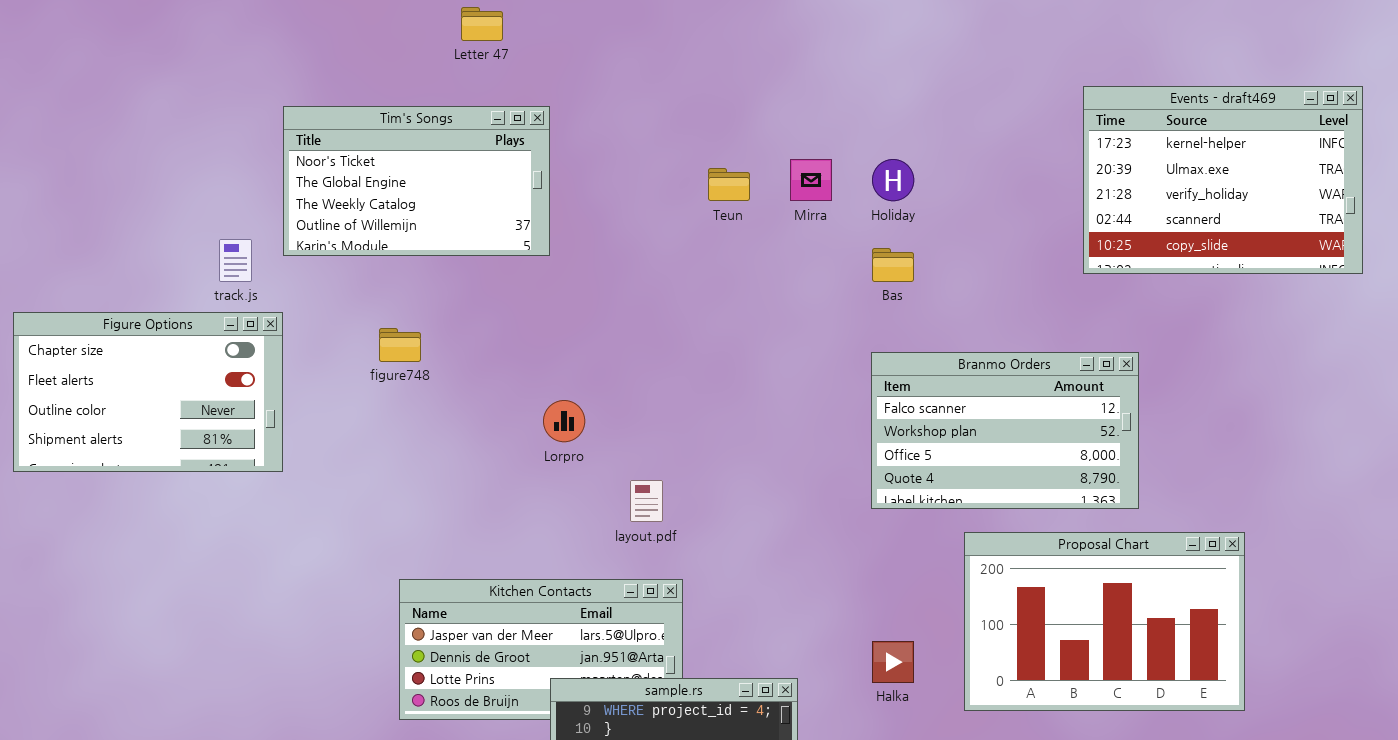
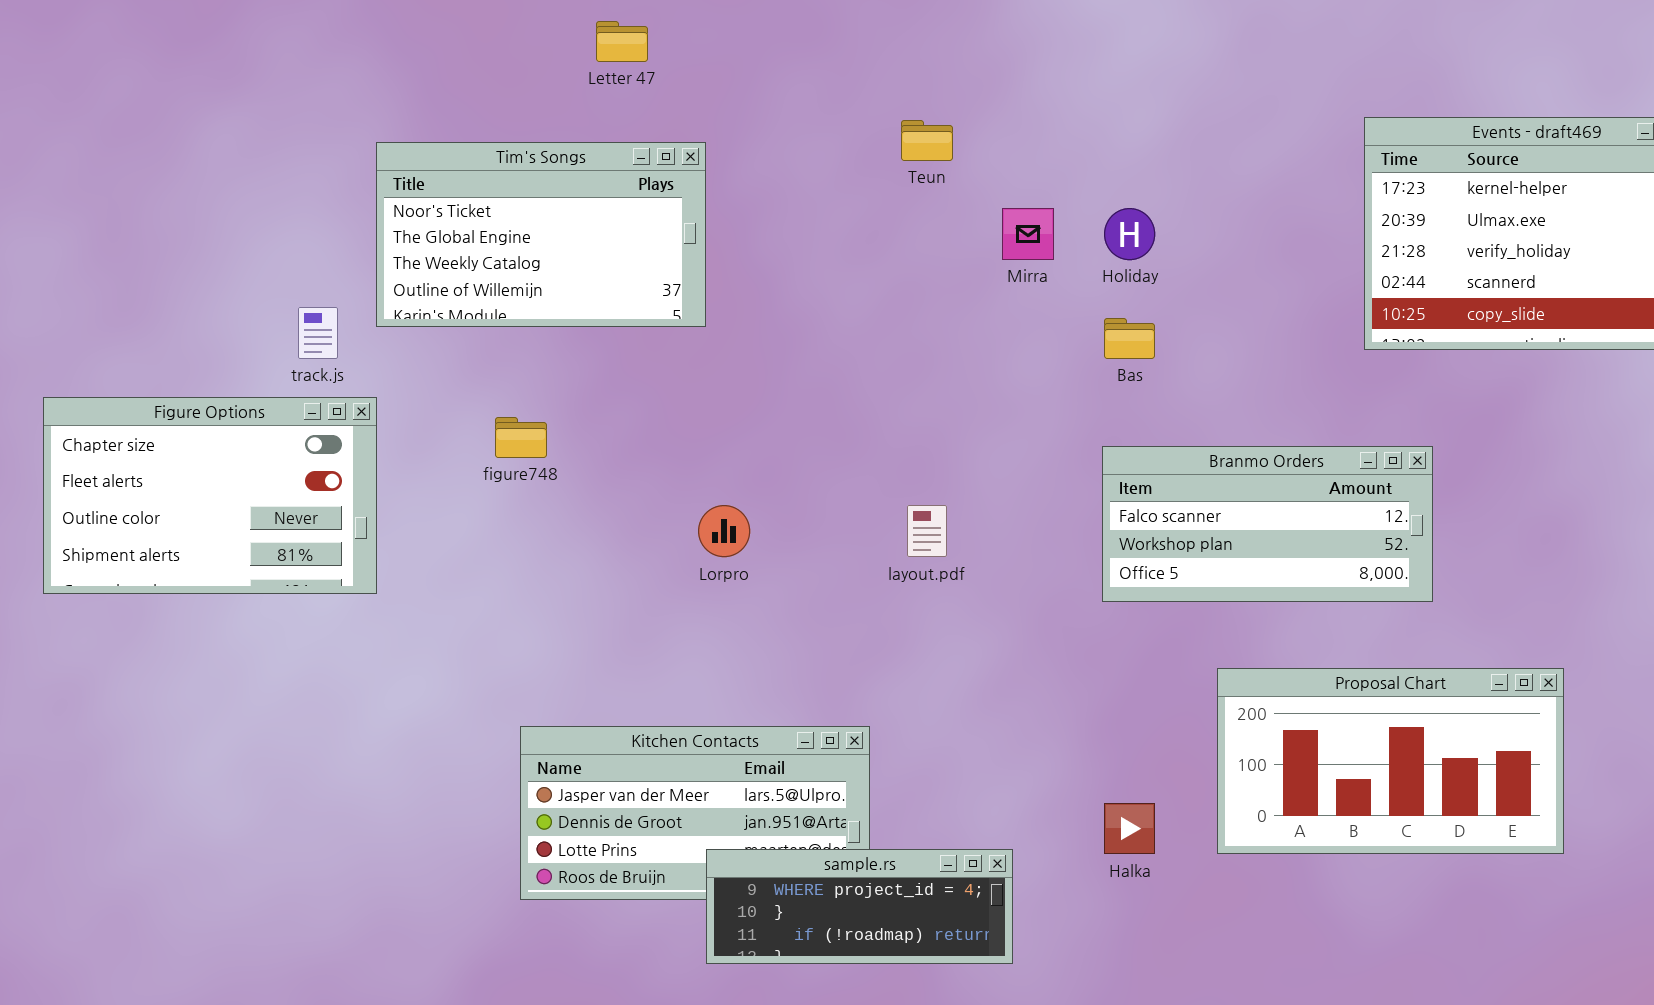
Teun: [708,168,750,201] -> [901,120,953,161], moved
Branmo Orders: [871,352,1139,509] -> [1102,446,1433,602], resized
layout.pdf: [630,480,663,522] -> [907,505,947,557], moved
Proposal Chart: [964,532,1245,711] -> [1217,668,1564,854], resized

